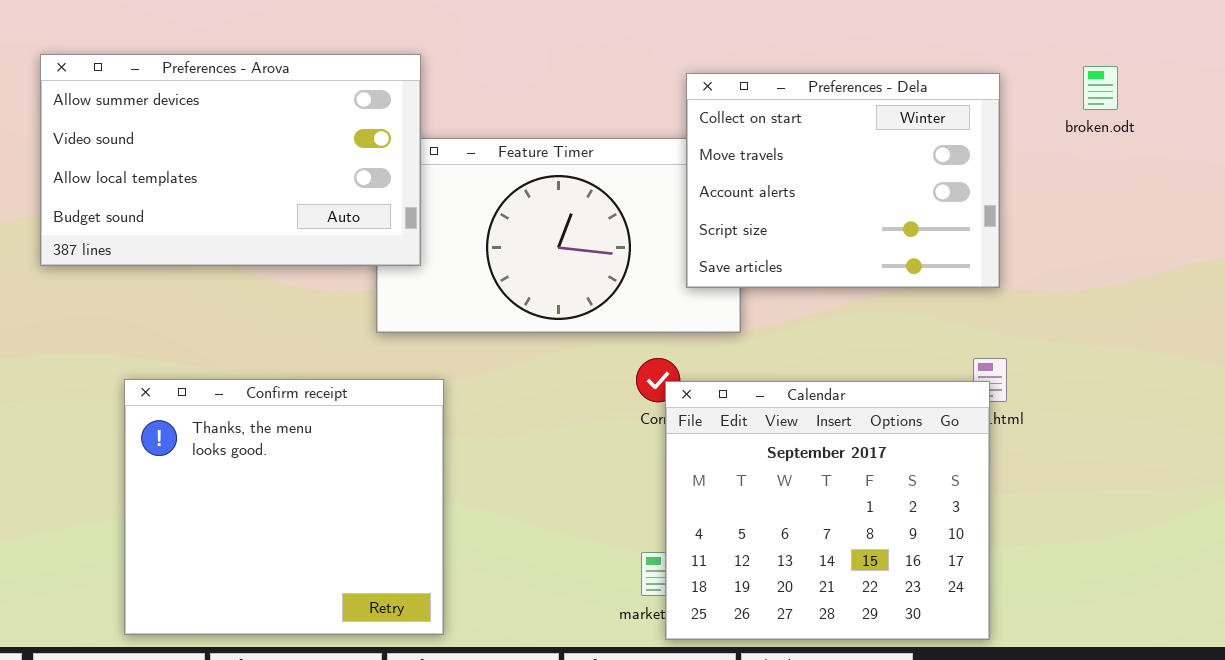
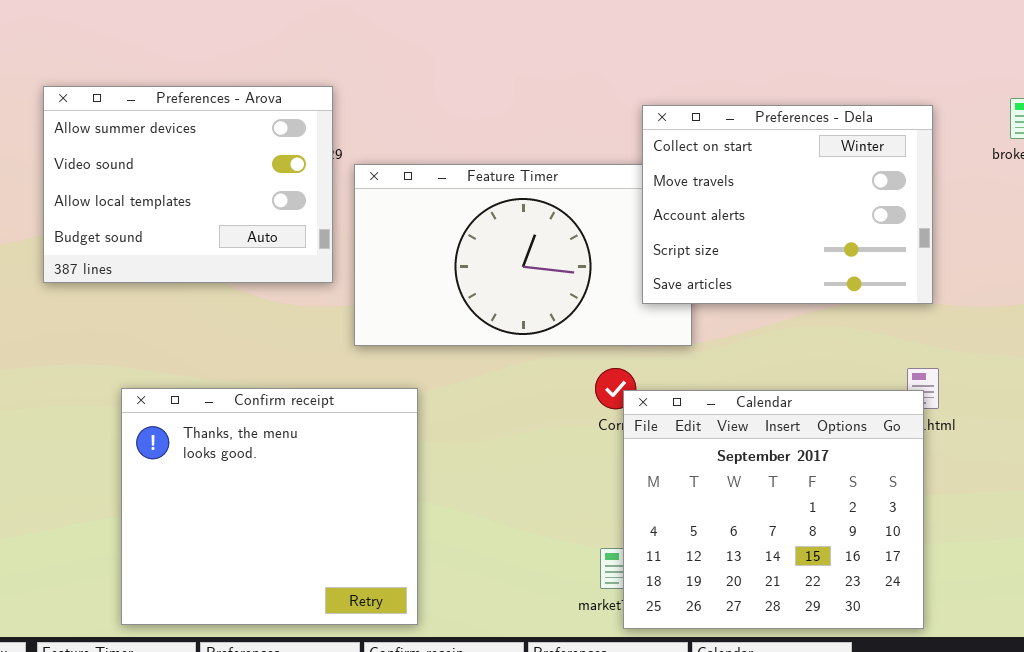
Preferences - Arova: [40,54,421,266] -> [43,86,333,283], resized

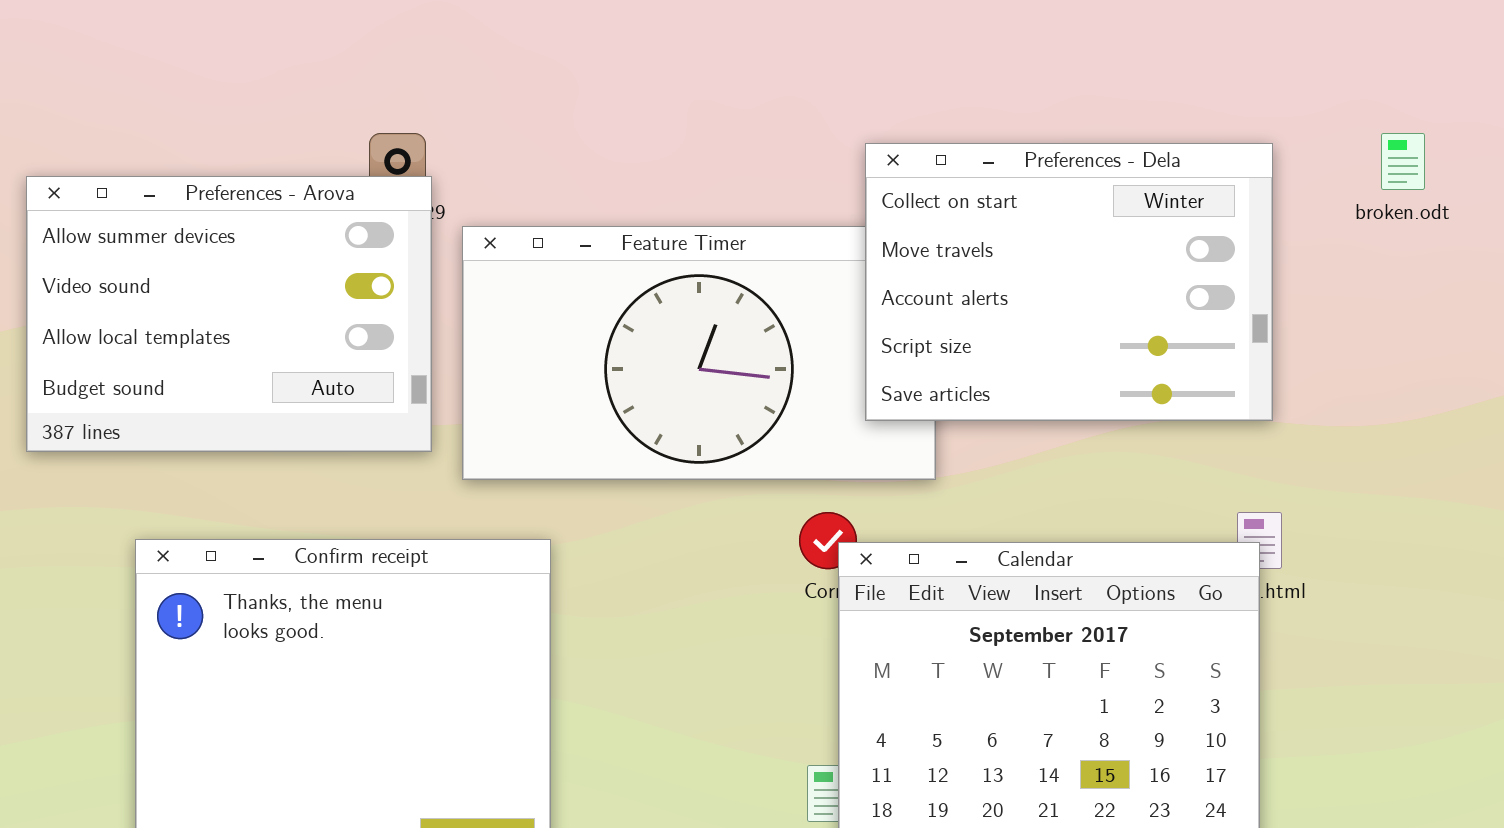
Preferences - Arova: [43,86,333,283] -> [26,176,432,452], moved

